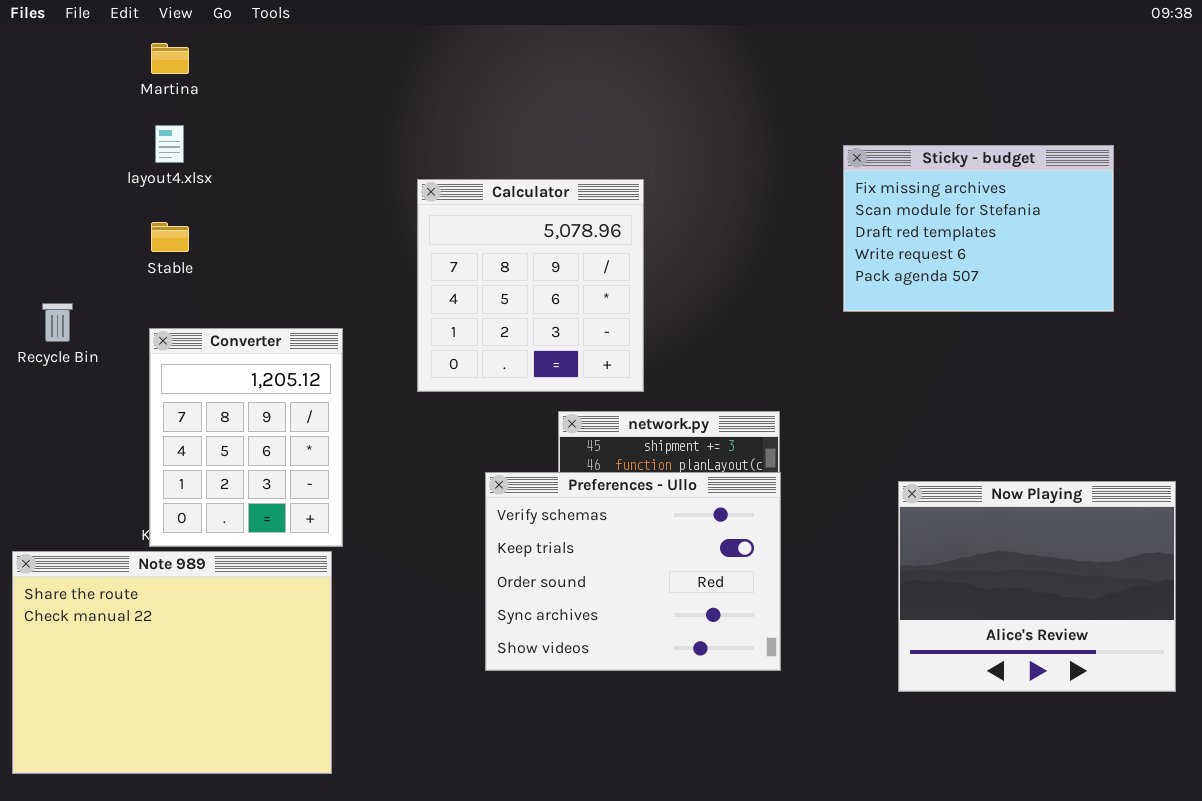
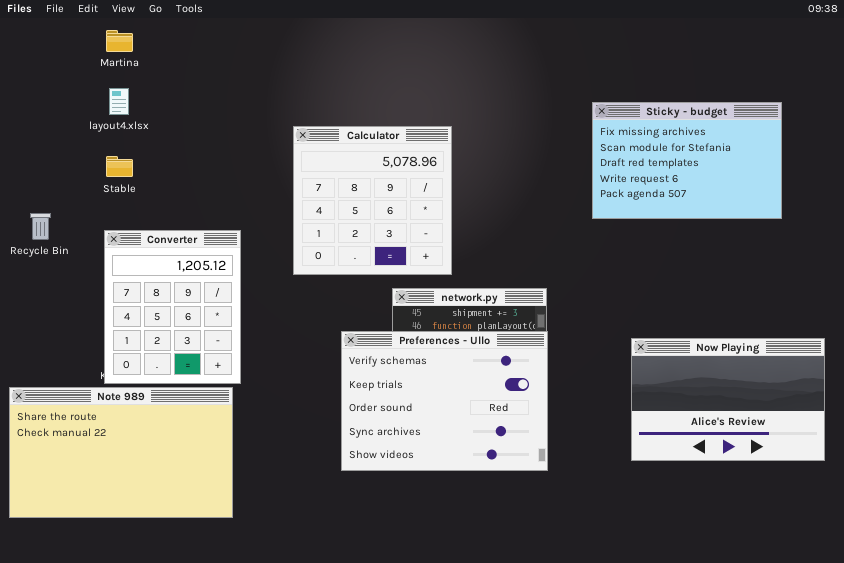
Now Playing: [898,481,1176,692] -> [631,338,825,461], resized
Note 989: [12,551,332,774] -> [9,387,233,518], resized

